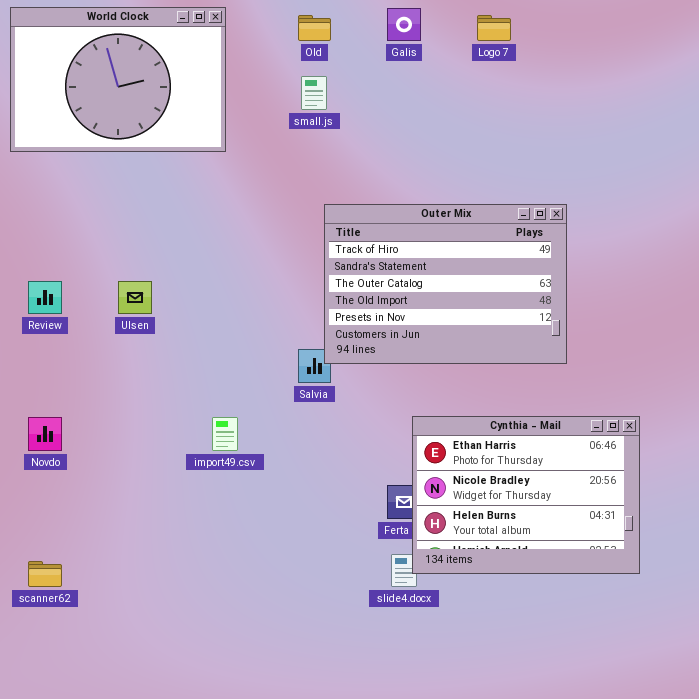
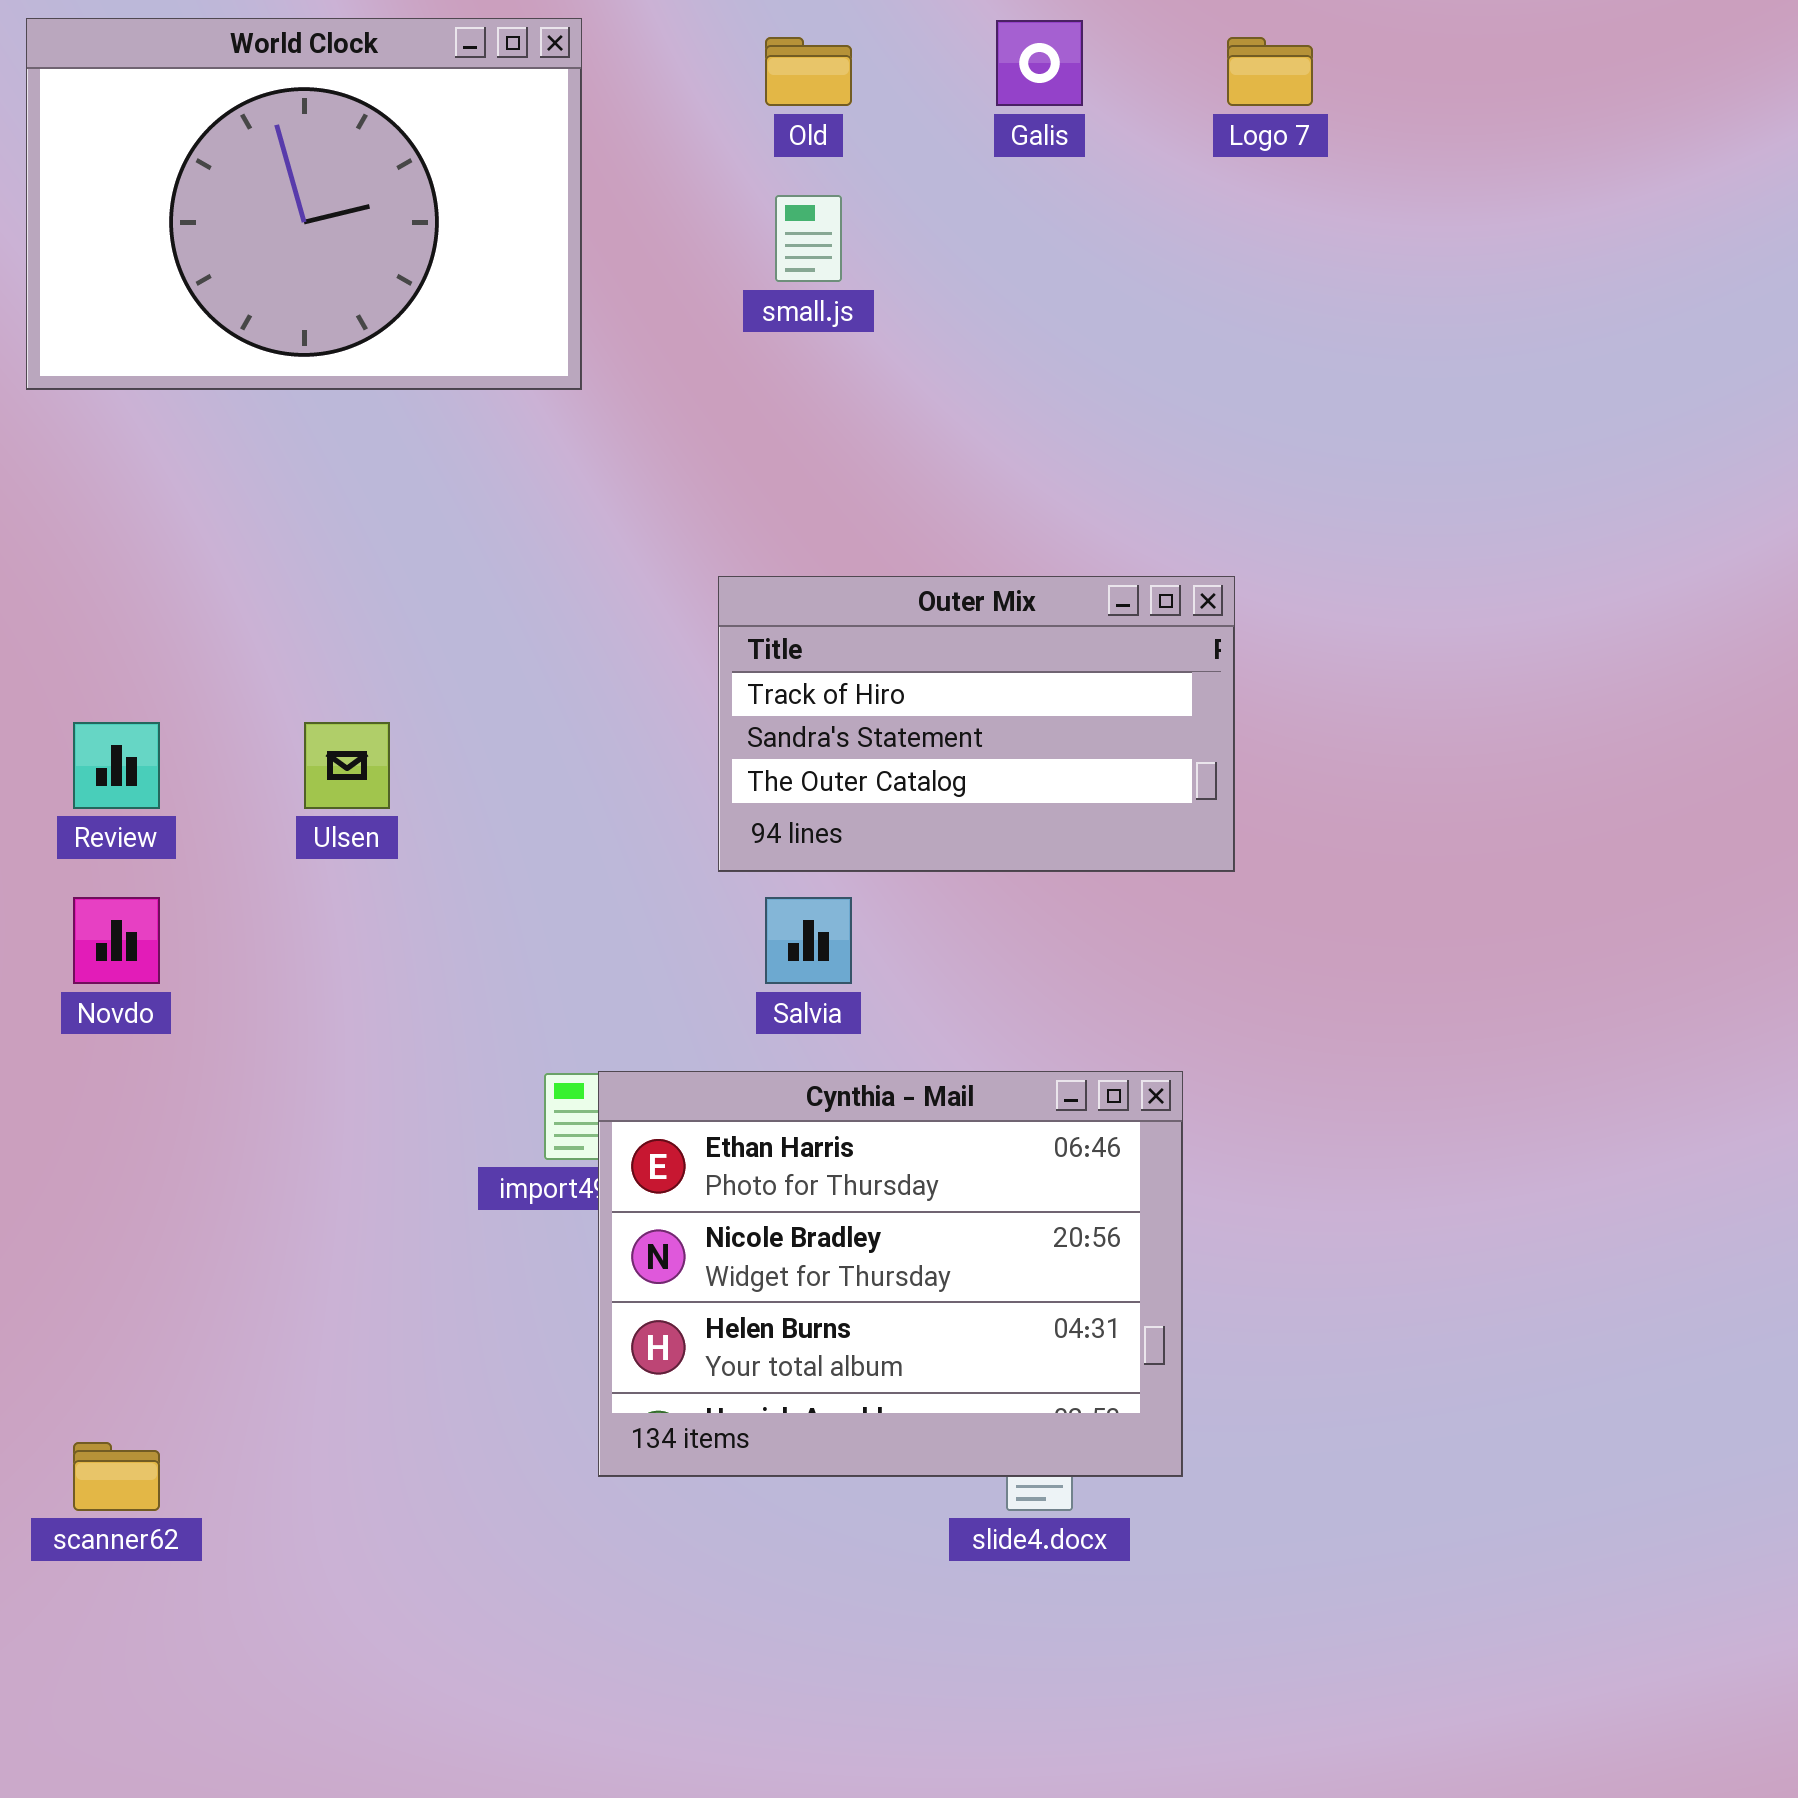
Outer Mix: [324,204,567,364] -> [718,576,1235,872], moved, resized
Cynthia - Mail: [412,416,640,574] -> [598,1071,1183,1477], moved
Novdo: [28,417,62,451] -> [73,897,160,984], moved

